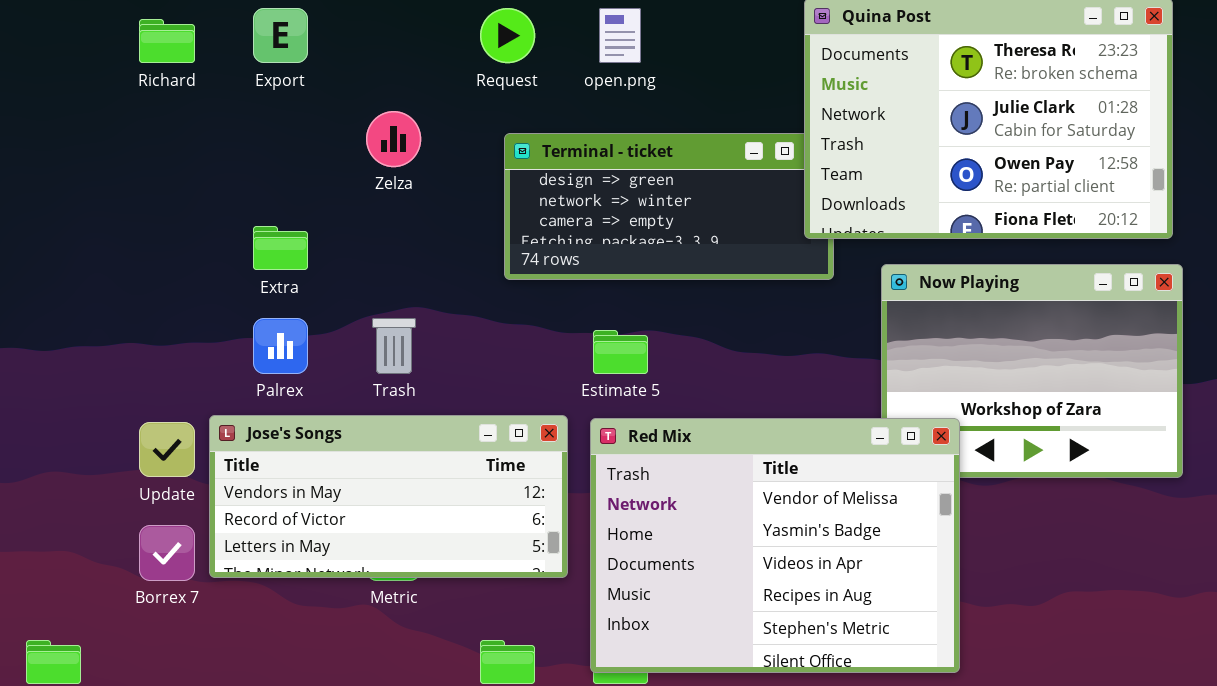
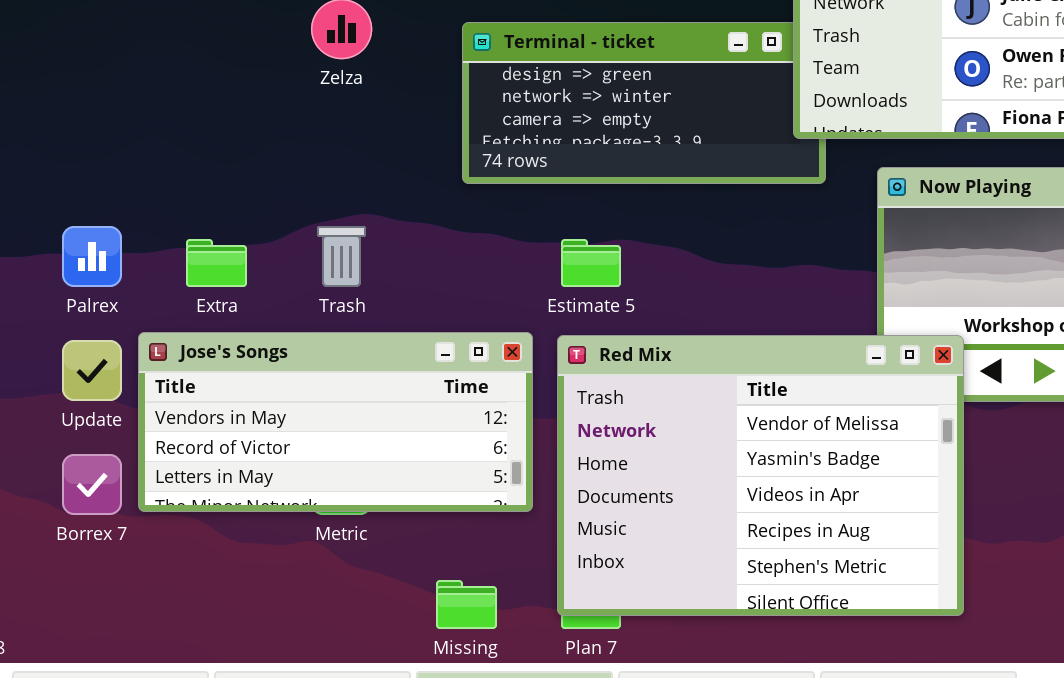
Extra: [253,226,308,270] -> [186,239,247,287], moved
Palrex: [253,318,308,374] -> [62,226,122,287], moved

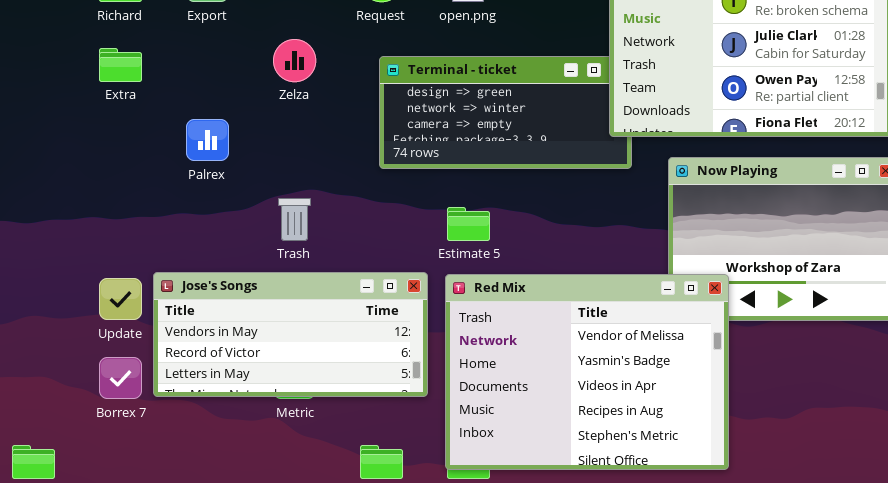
Palrex: [62,226,122,287] -> [186,119,229,161], moved
Extra: [186,239,247,287] -> [99,48,142,82], moved

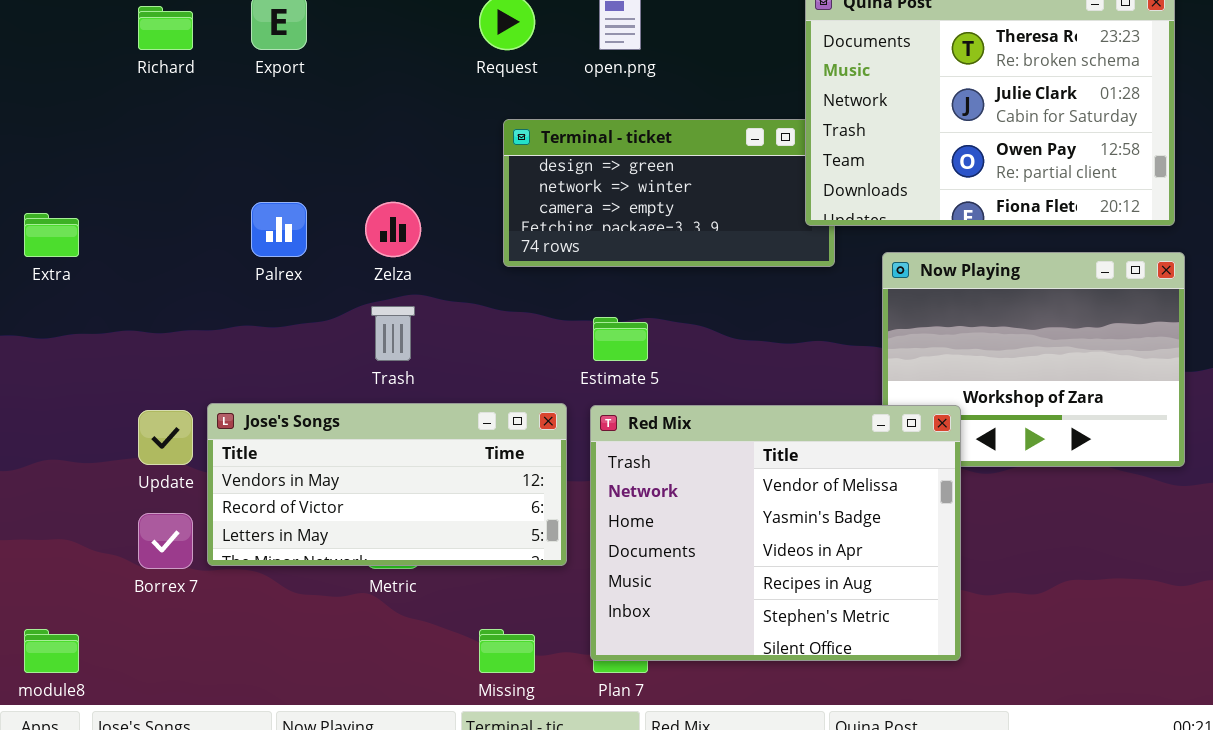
Zelza: [273,39,316,82] -> [365,202,421,257], moved
Extra: [99,48,142,82] -> [24,213,79,257], moved

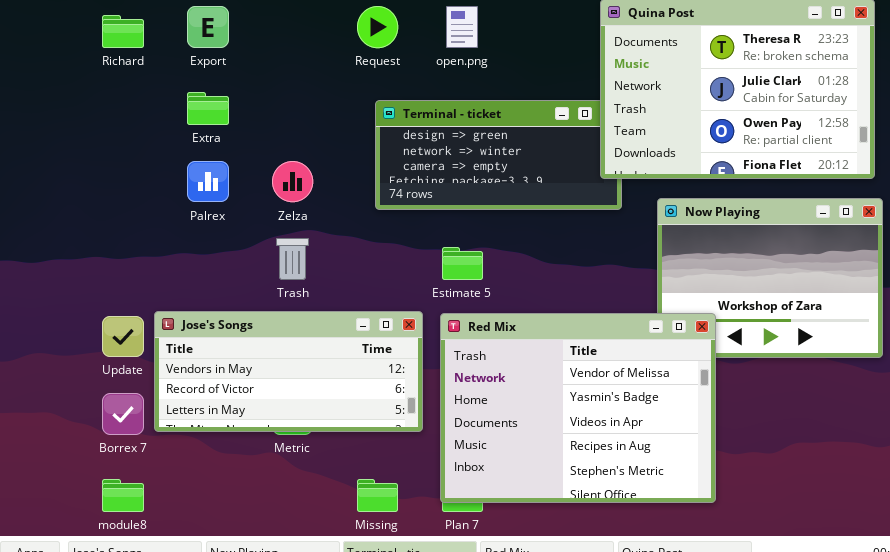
Extra: [24,213,79,257] -> [187,92,229,125], moved
module8: [24,629,79,673] -> [102,479,144,512], moved

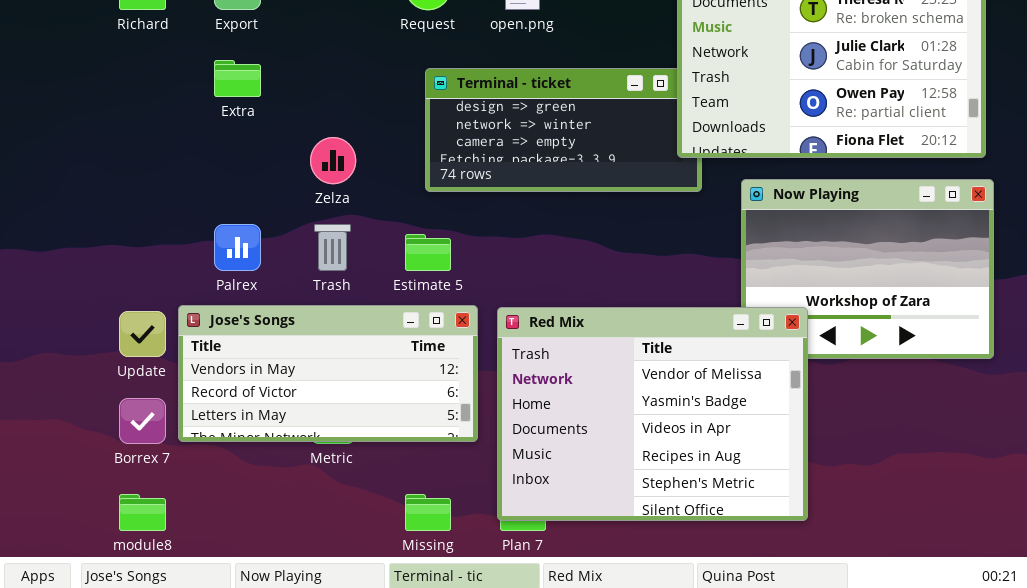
Palrex: [187,161,229,202] -> [214,224,261,271], moved
Estimate 5: [442,247,483,280] -> [405,234,451,271], moved

